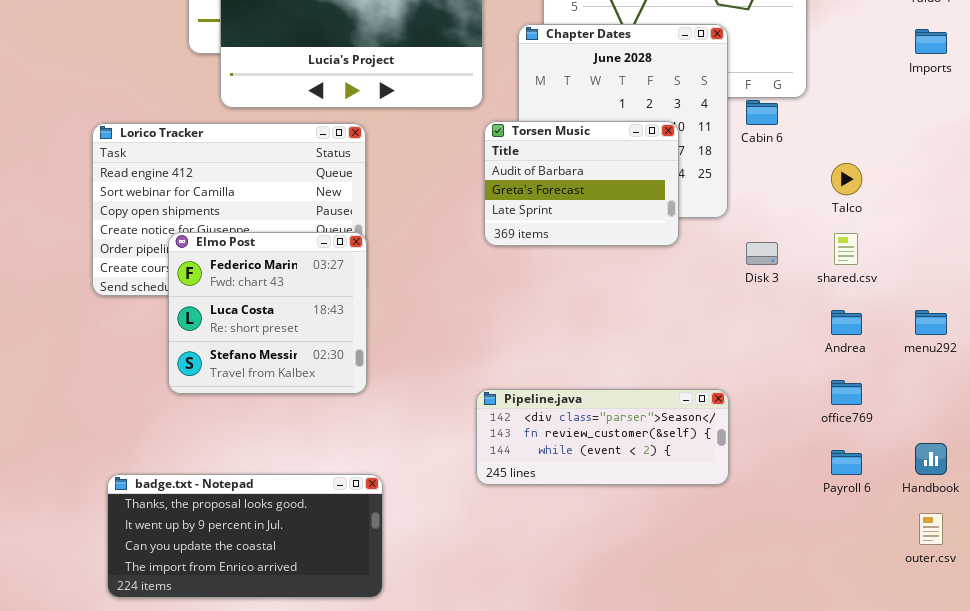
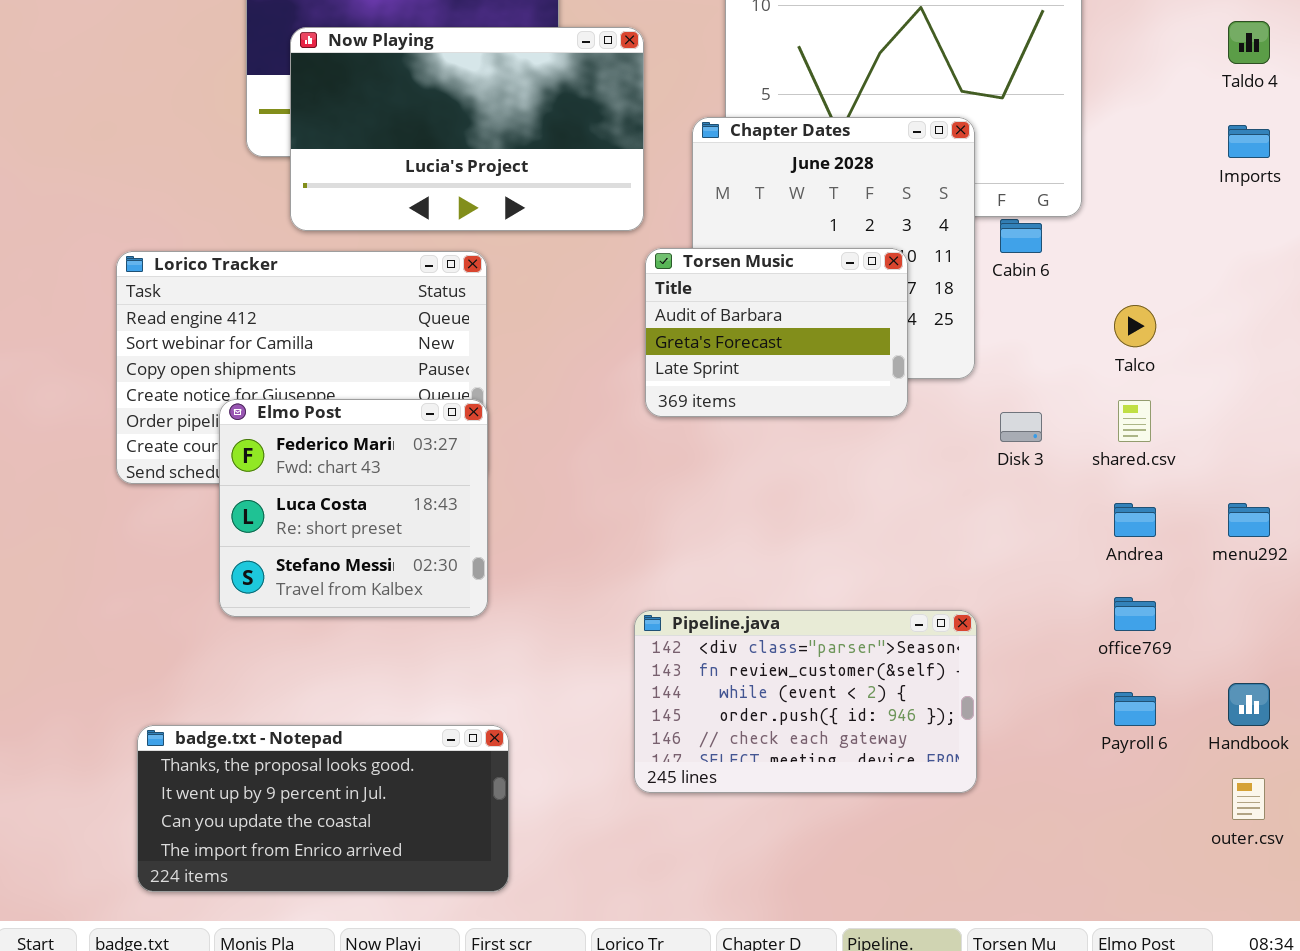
Pipeline.java: [476,389,729,485] -> [634,610,977,793], resized

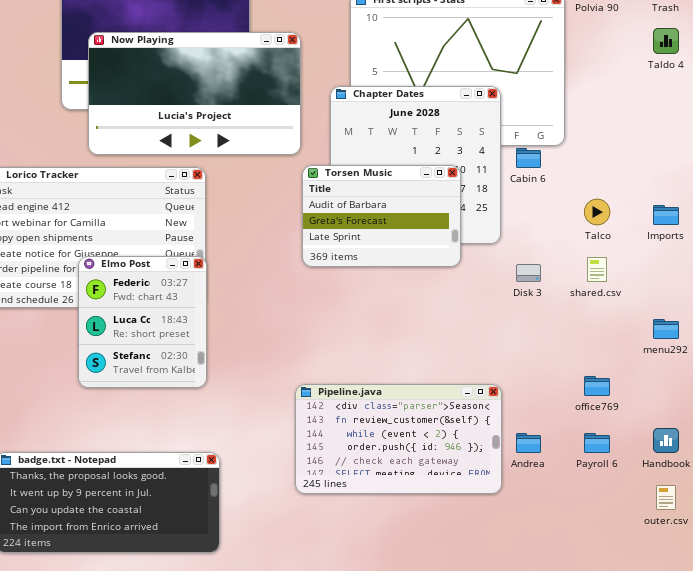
Imports: [1228,125,1270,158] -> [653,205,679,225], moved
Elmo Post: [219,399,488,617] -> [78,256,207,388], resized
Andrea: [1114,503,1156,537] -> [516,433,541,453], moved

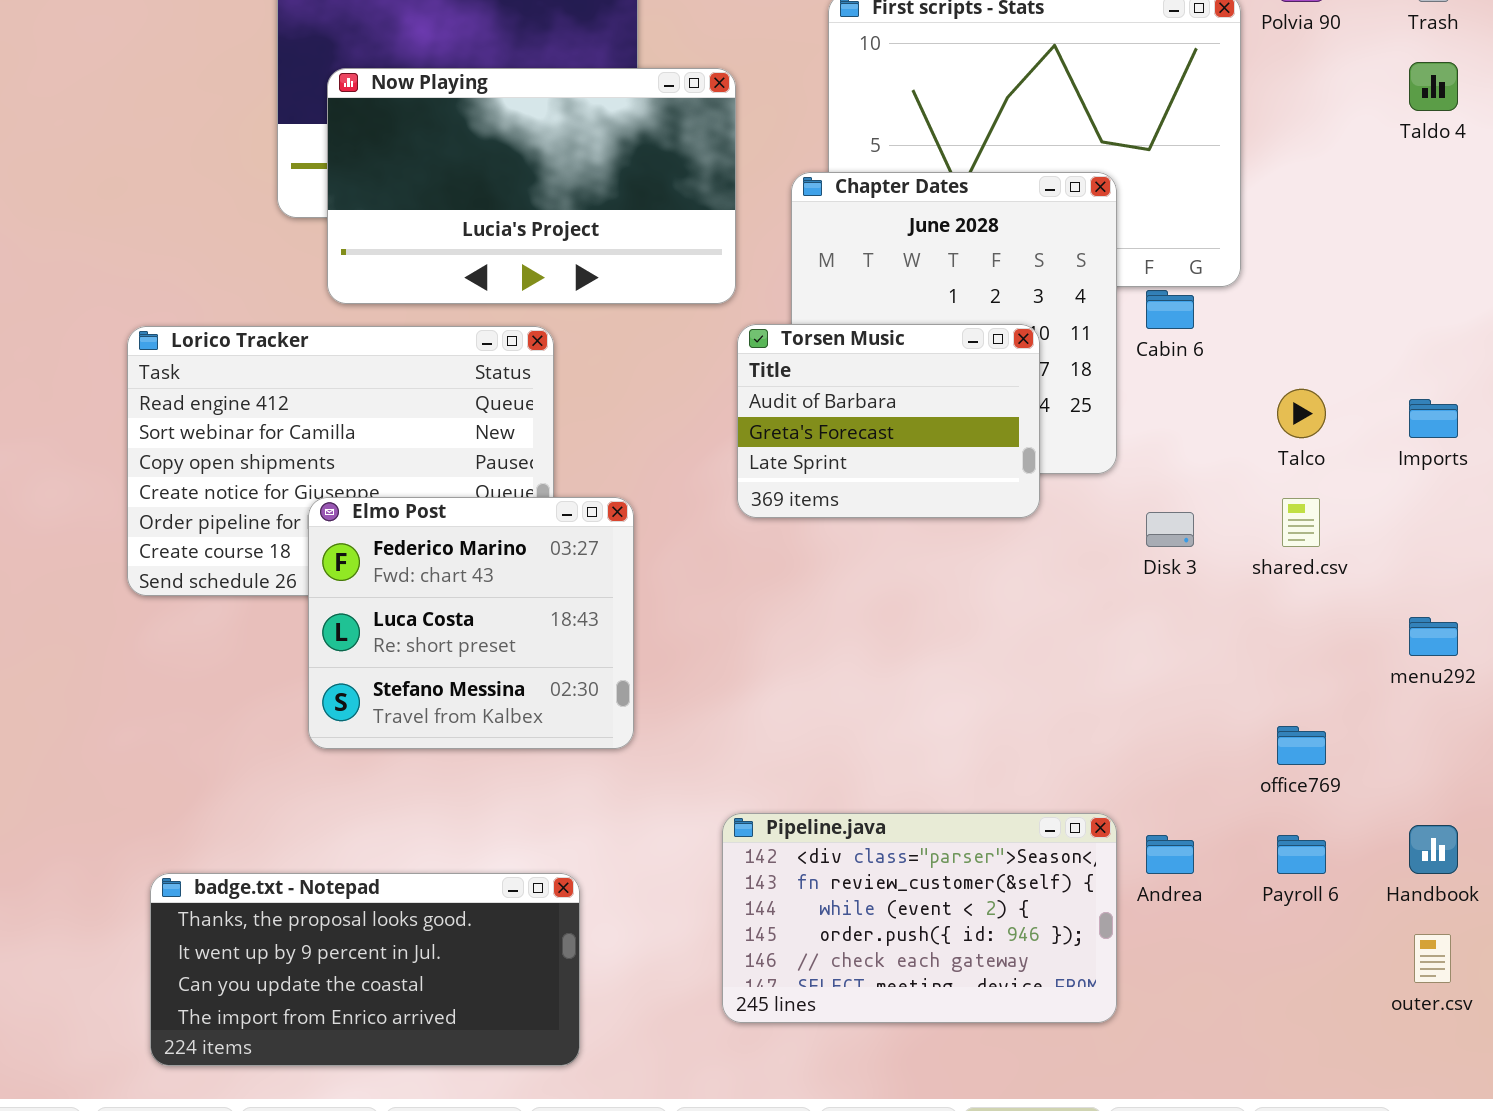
Elmo Post: [78,256,207,388] -> [308,497,634,749], resized
Pipeline.java: [295,384,502,494] -> [722,813,1117,1023], moved

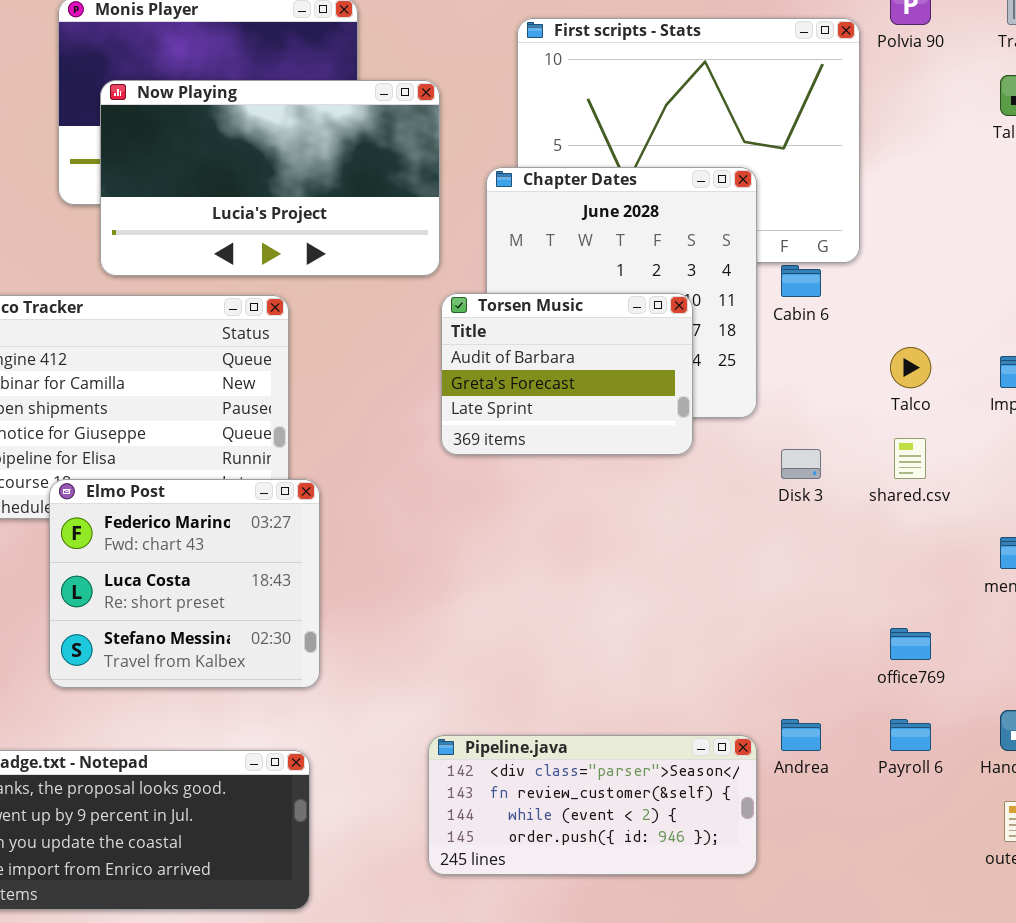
Elmo Post: [308,497,634,749] -> [49,479,320,688], moved
Pipeline.java: [722,813,1117,1023] -> [428,735,757,875], resized

